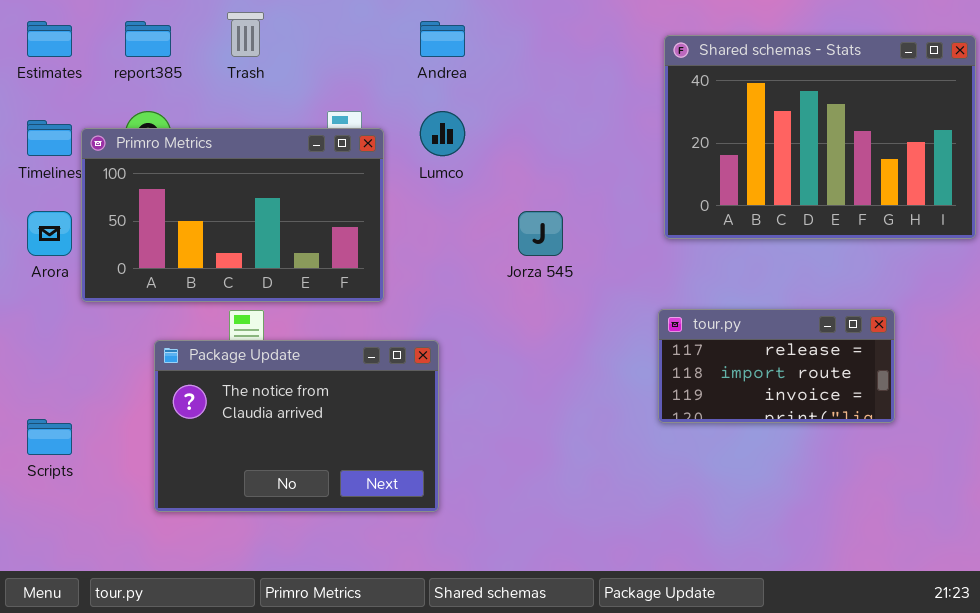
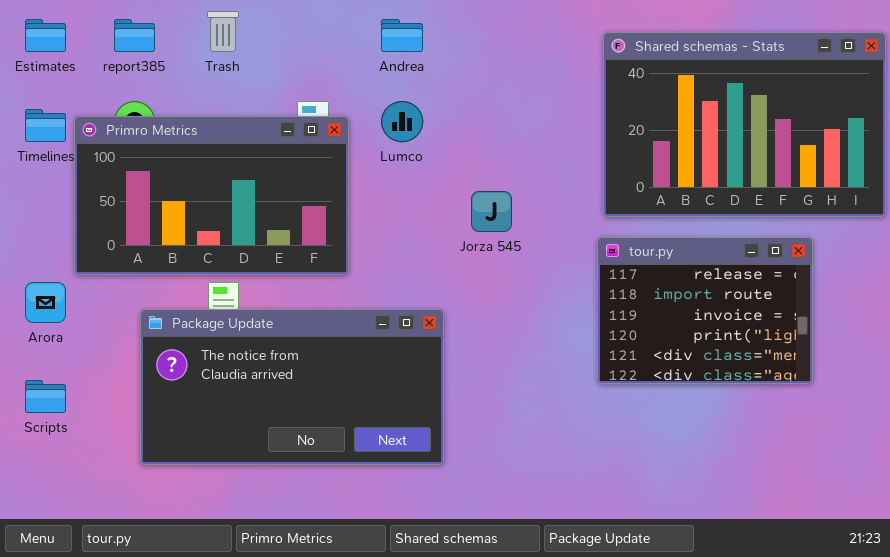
Arora: [27,211,72,256] -> [25,282,66,323], moved
tour.py: [658,309,895,423] -> [597,237,813,384], resized
Package Update: [154,340,439,512] -> [140,309,444,465], resized

